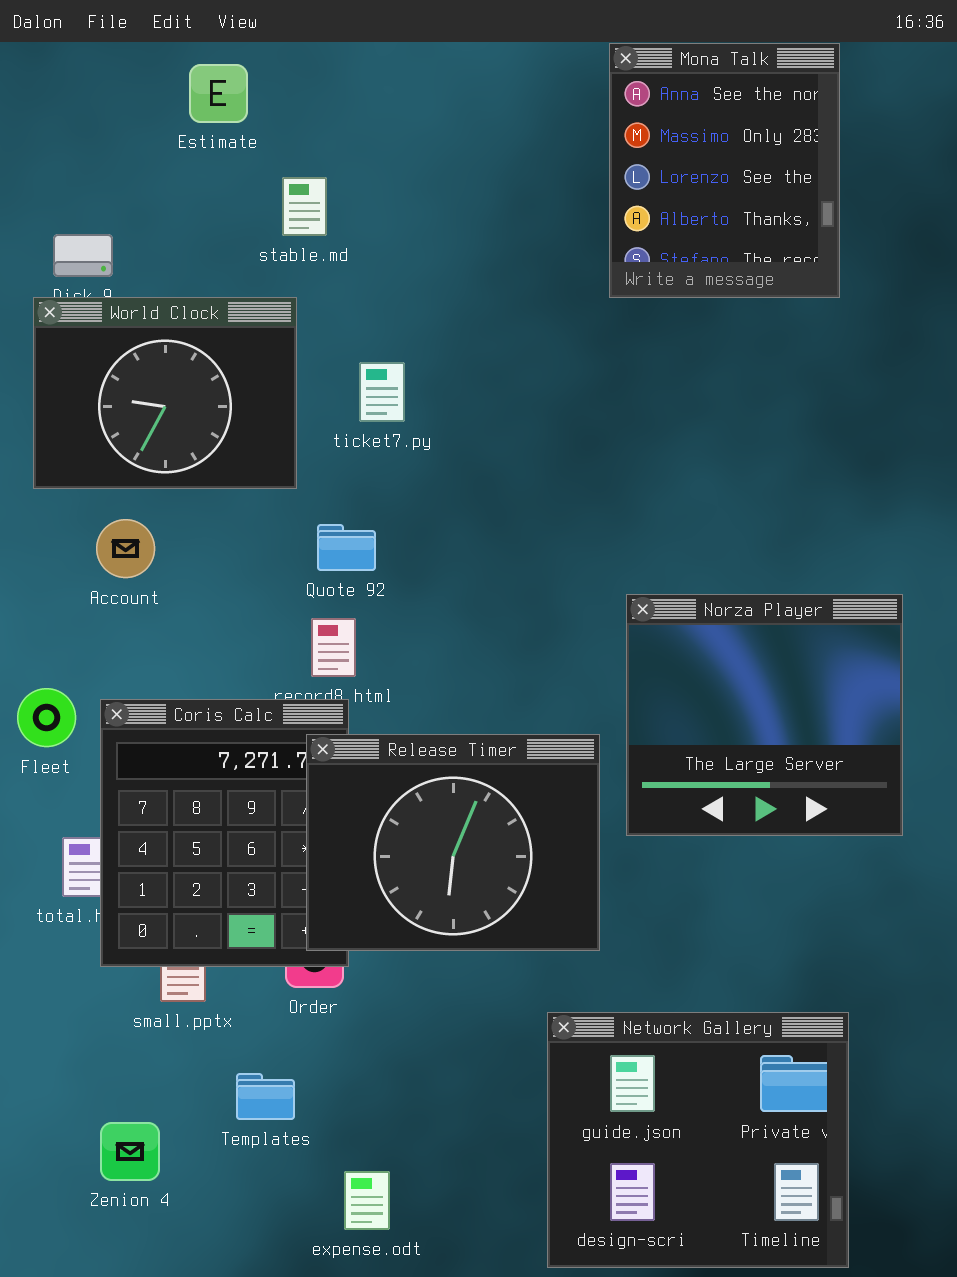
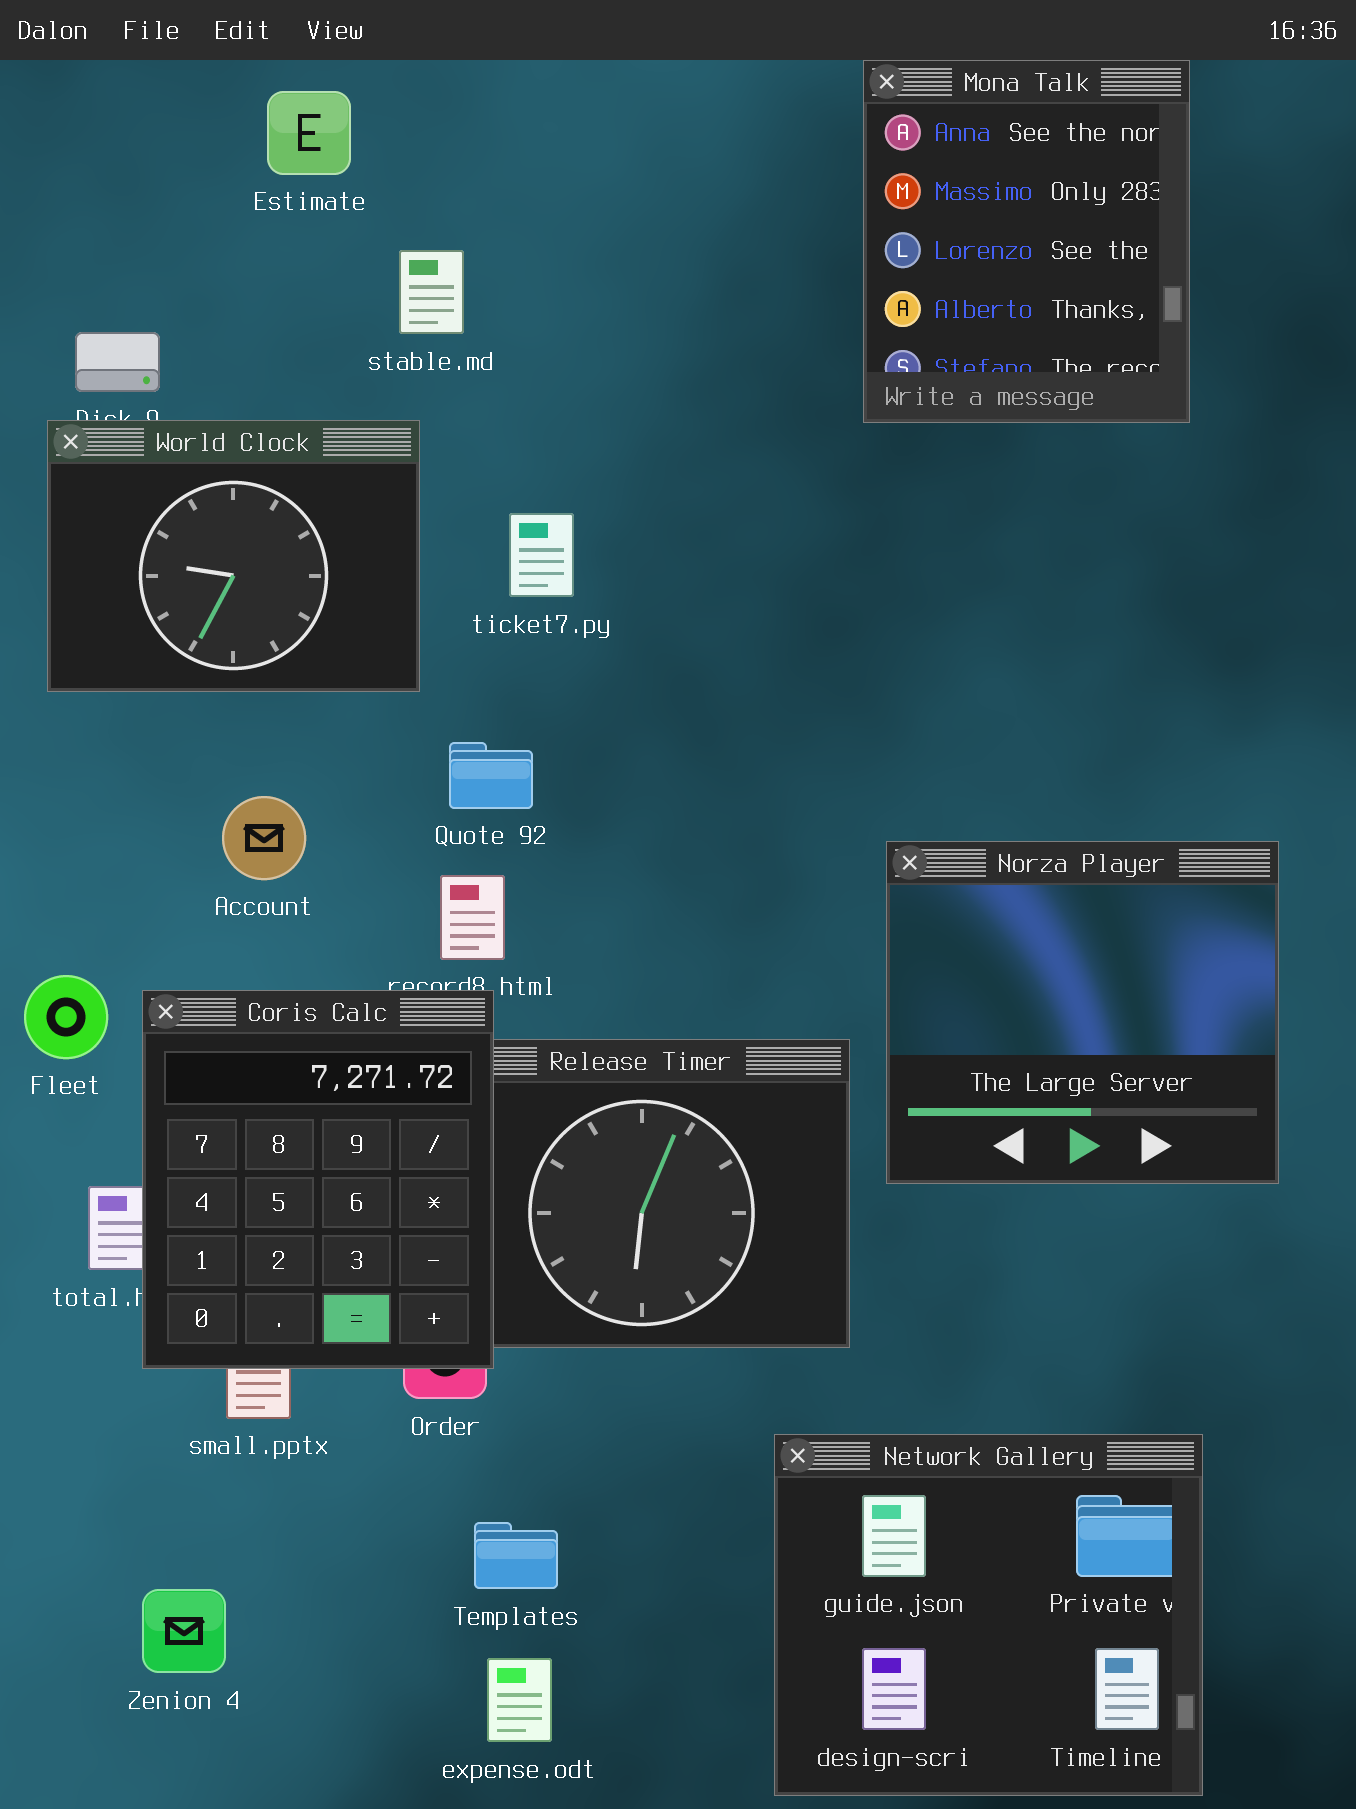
Account: [96,519,155,578] -> [222,796,306,880], moved
Coris Calc: [100,699,349,967] -> [142,990,494,1369], raised
Templates: [236,1073,295,1120] -> [474,1522,558,1589], moved

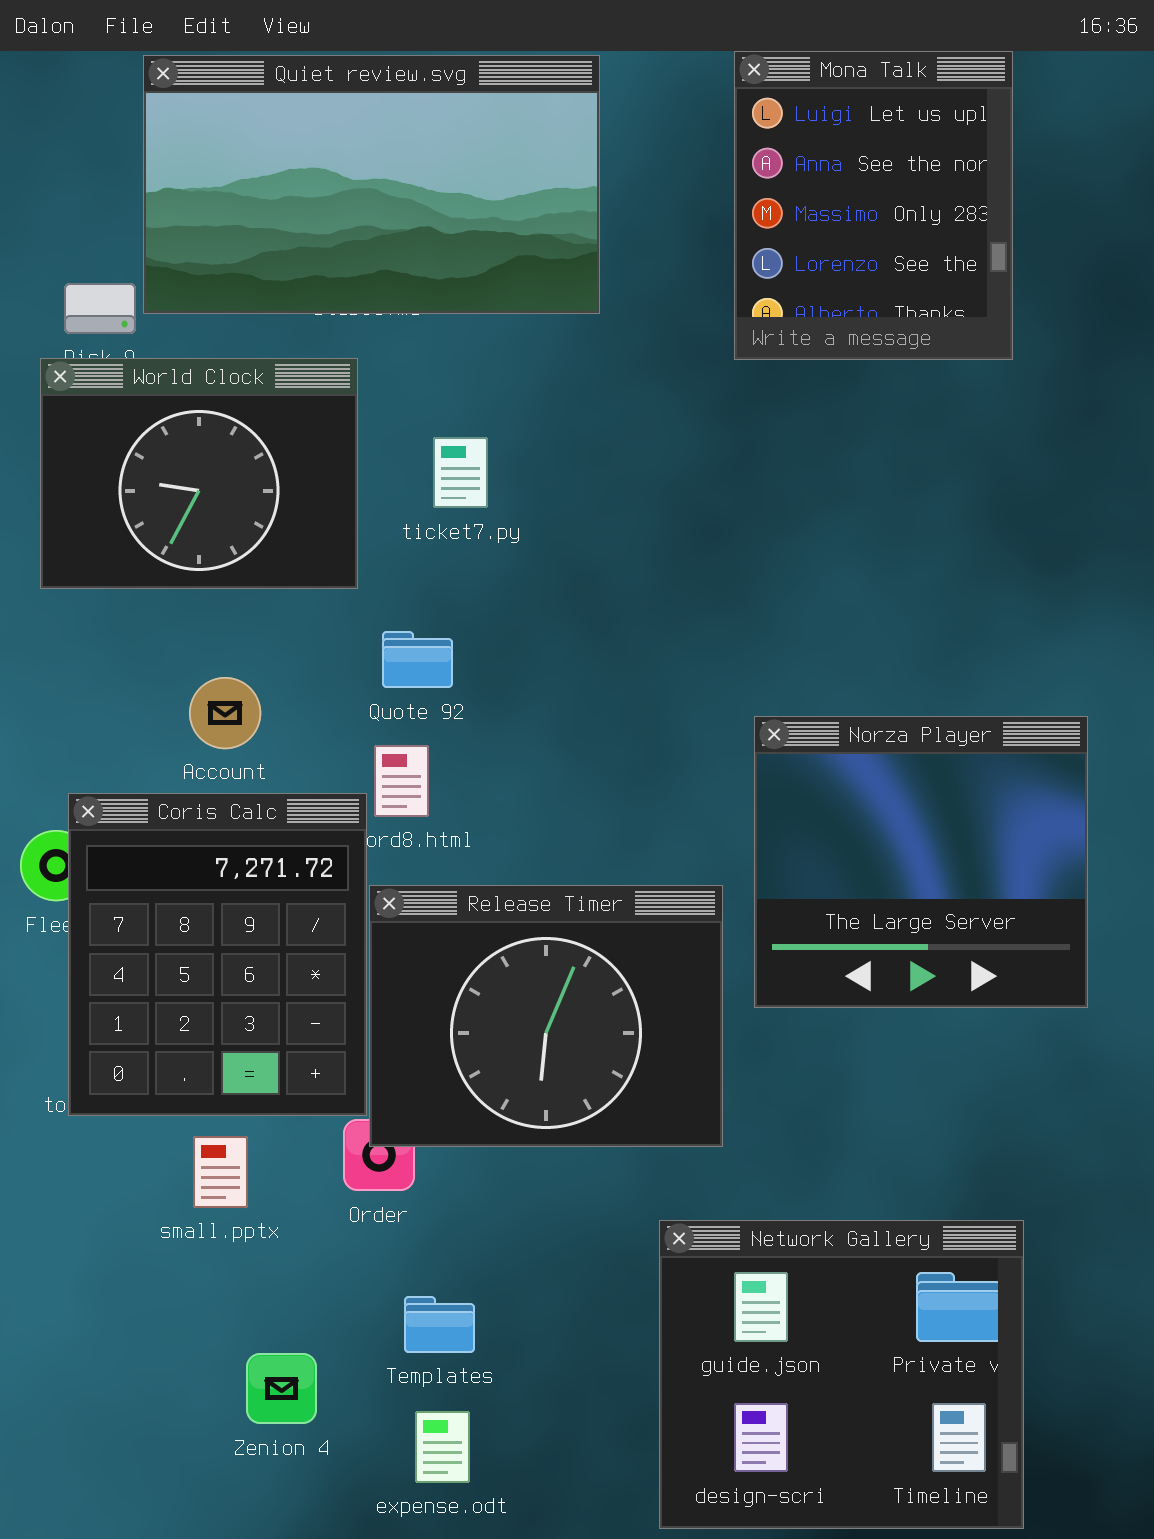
Mona Talk: [863,60,1190,423] -> [734,51,1013,360], scrolled up 1 row
Quiet review.svg: none -> [143,55,600,314], opened
Coris Calc: [142,990,494,1369] -> [68,793,367,1116], moved
Zenion 4: [142,1589,226,1673] -> [246,1353,317,1424], moved

